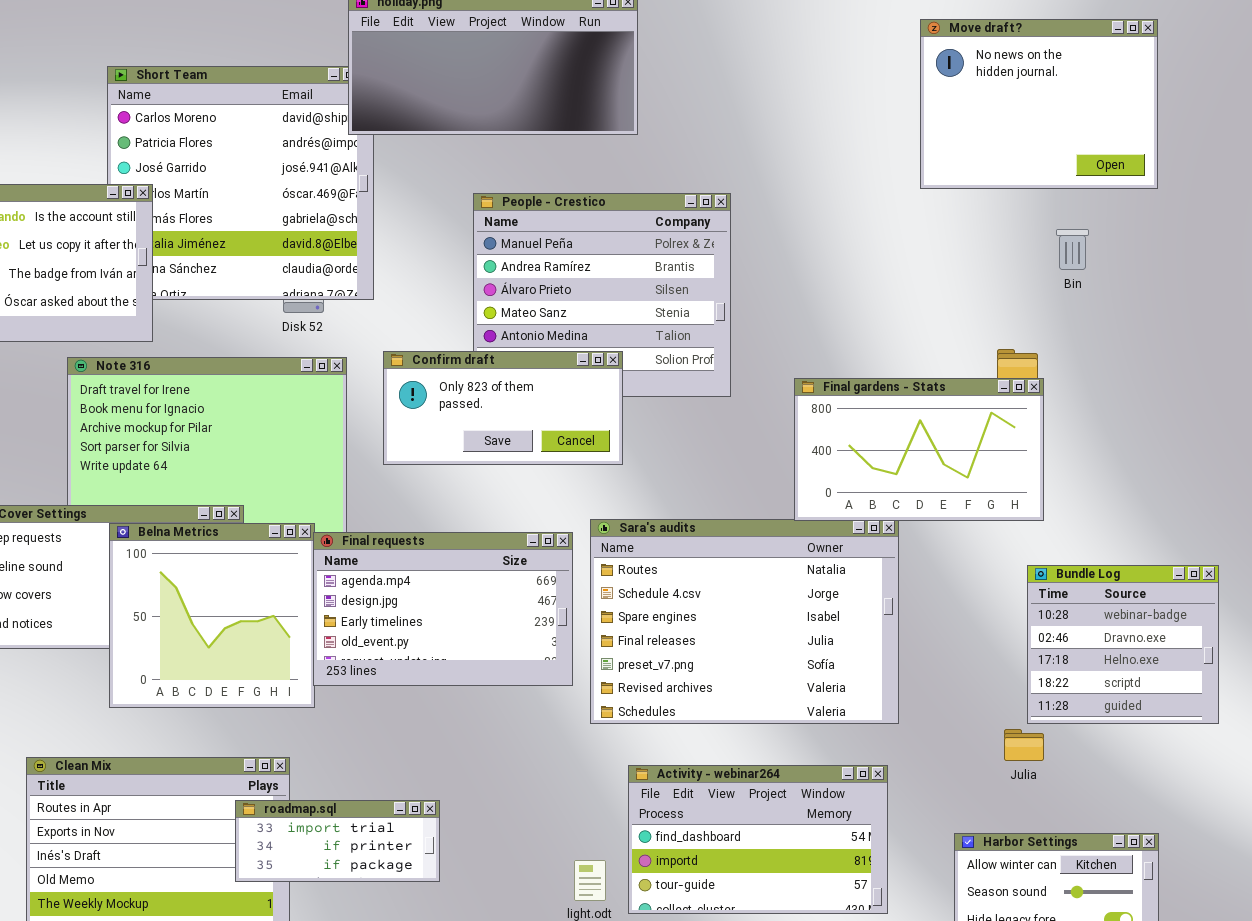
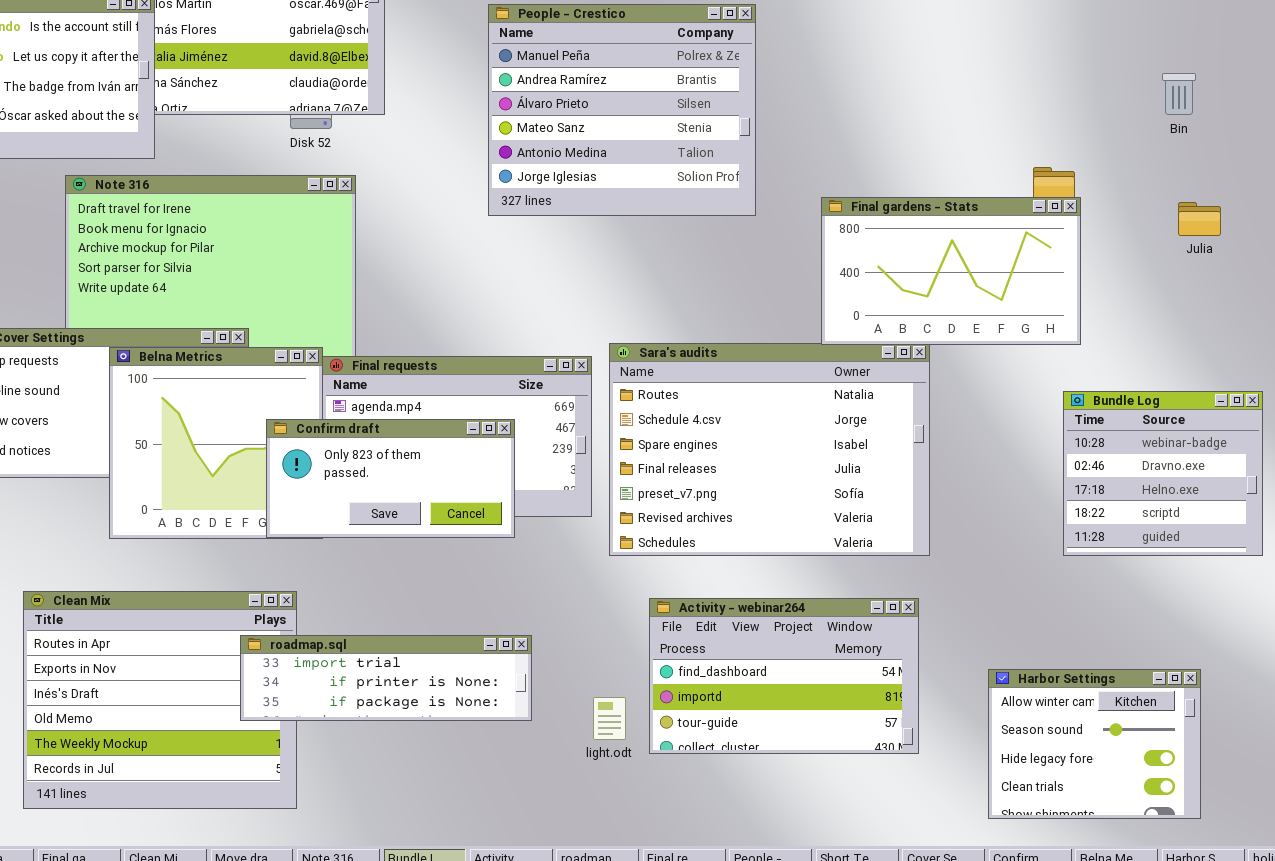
Bin: [1056,229,1089,270] -> [1162,73,1196,115], moved
Confirm draft: [383,351,623,465] -> [266,419,515,538], moved
Julia: [1004,729,1044,761] -> [1178,202,1221,236], moved
roadmap.sql: [235,800,440,882] -> [240,635,532,721], resized

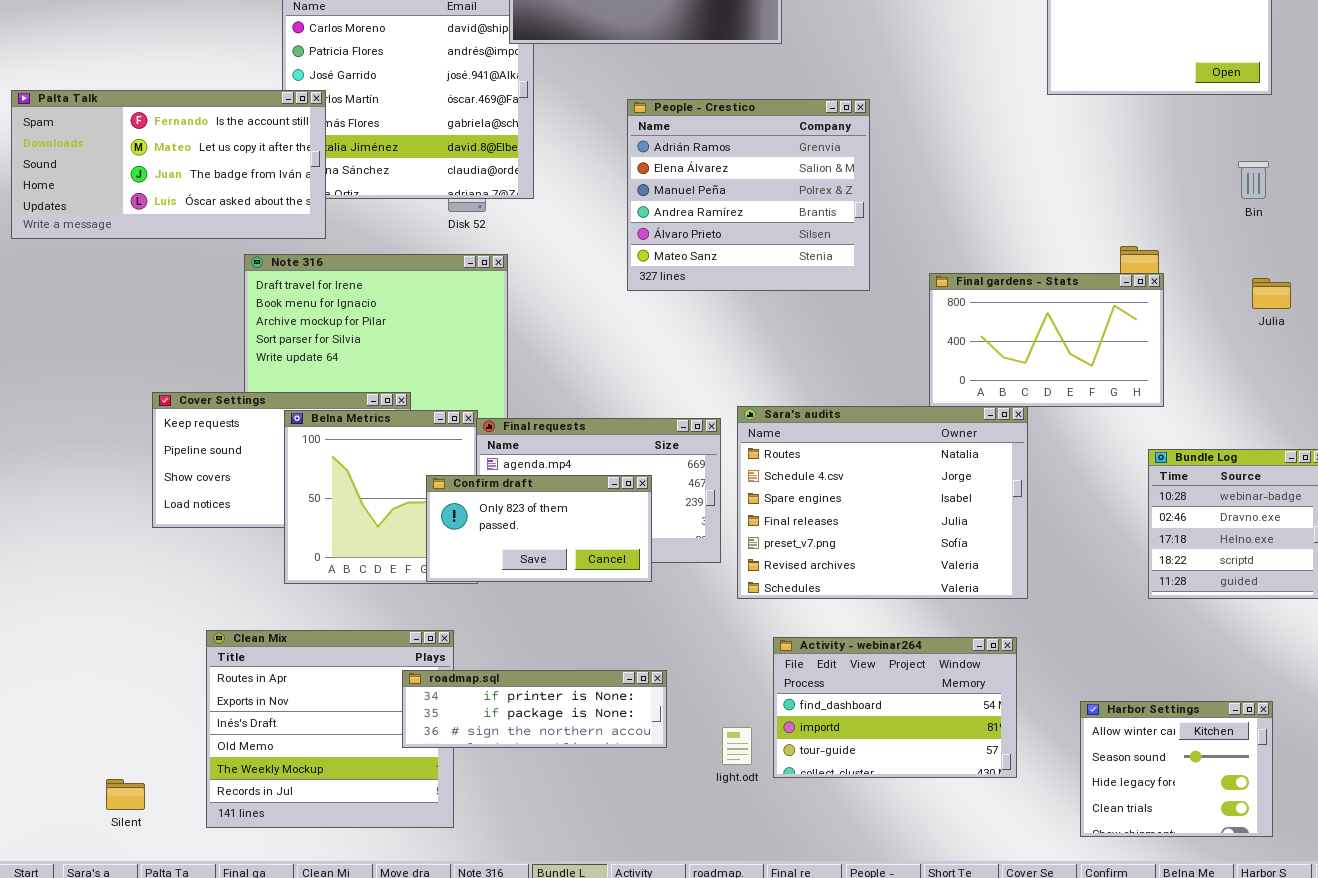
People - Crestico: [488,4,756,216] -> [627,99,870,291], scrolled up 2 rows
roadmap.sql: [240,635,532,721] -> [402,670,667,748], scrolled down 1 row

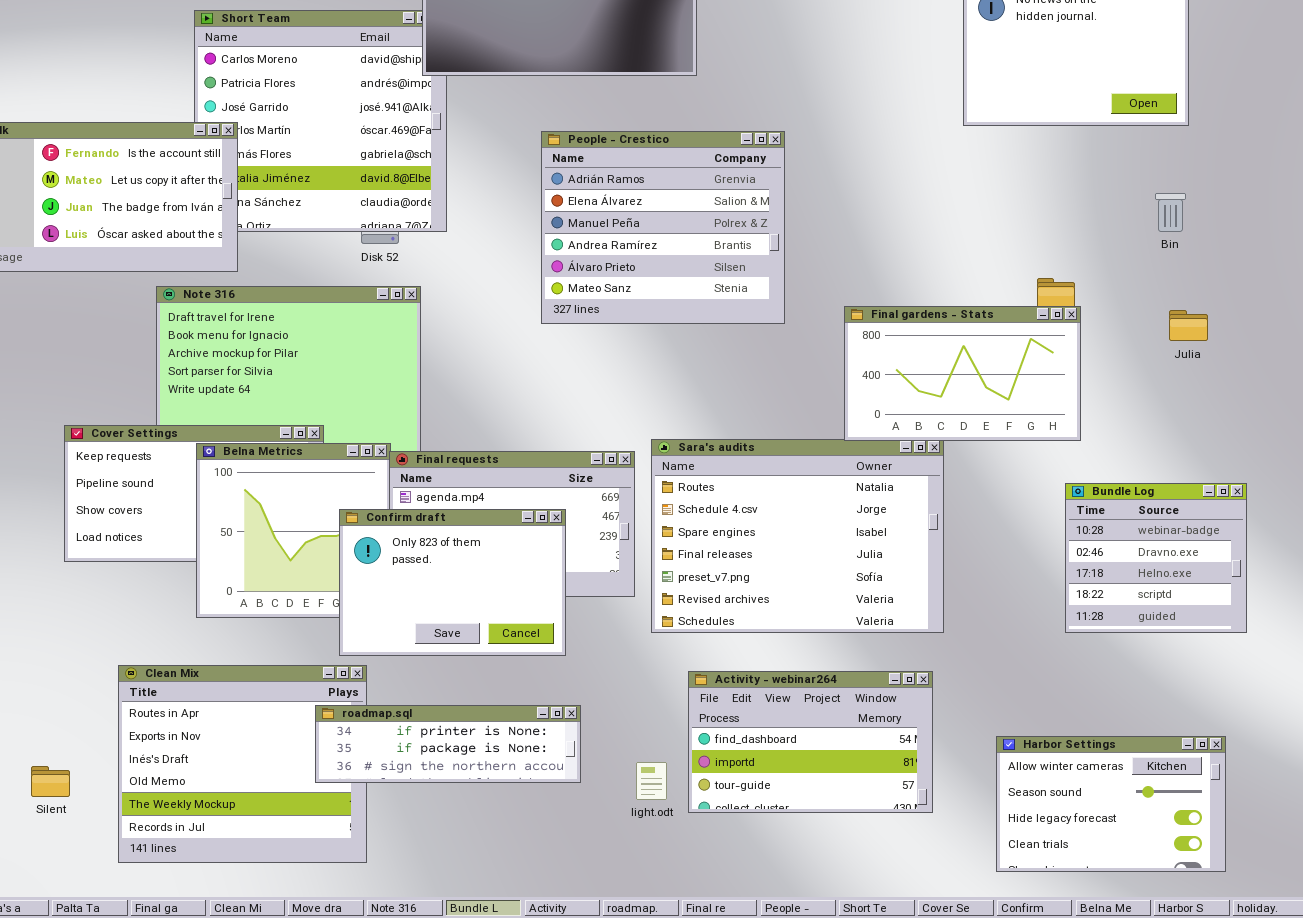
Confirm draft: [426,475,652,582] -> [339,509,566,656], resized
Harbor Settings: [1080,701,1273,837] -> [996,736,1226,872], resized
Silent: [106,779,145,810] -> [31,766,70,797], moved

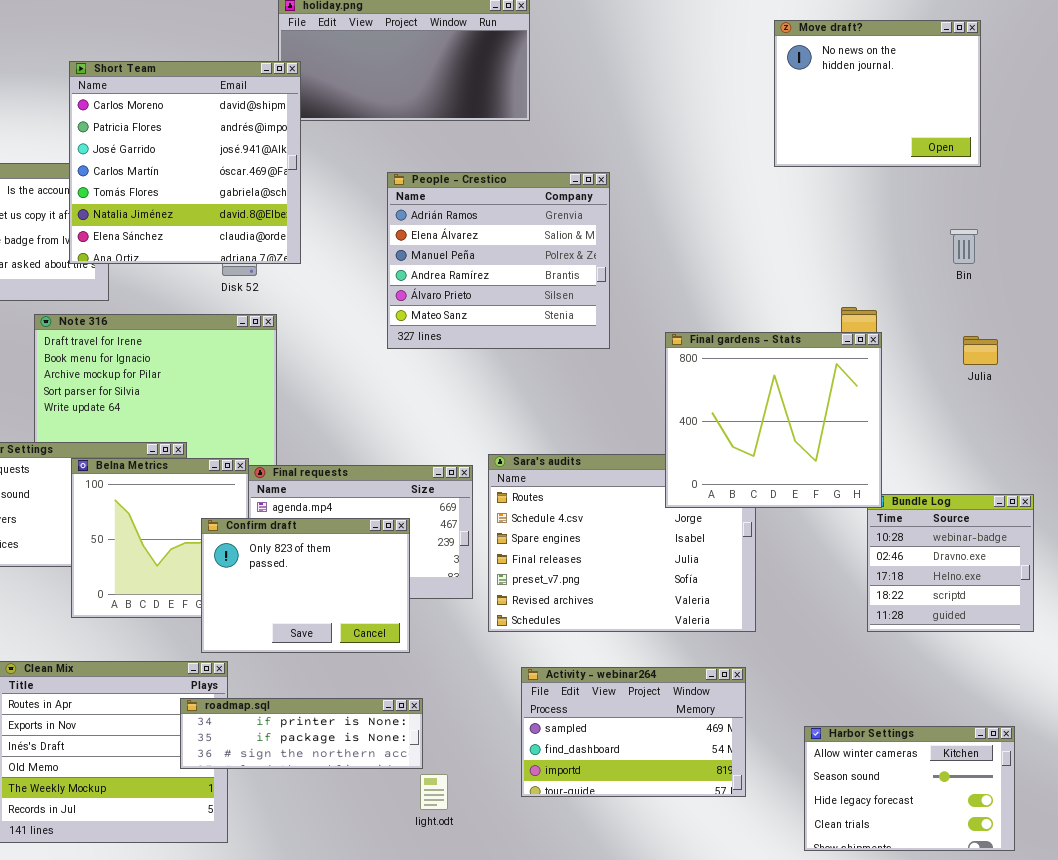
Short Team: [194,10,447,232] -> [69,61,301,264], raised
Final gardens - Stats: [844,306,1081,441] -> [665,332,882,508], resized
Activity - webinar264: [688,671,933,813] -> [521,667,746,797], scrolled up 1 row
light.odt: [636,762,667,800] -> [420,774,448,810], moved

